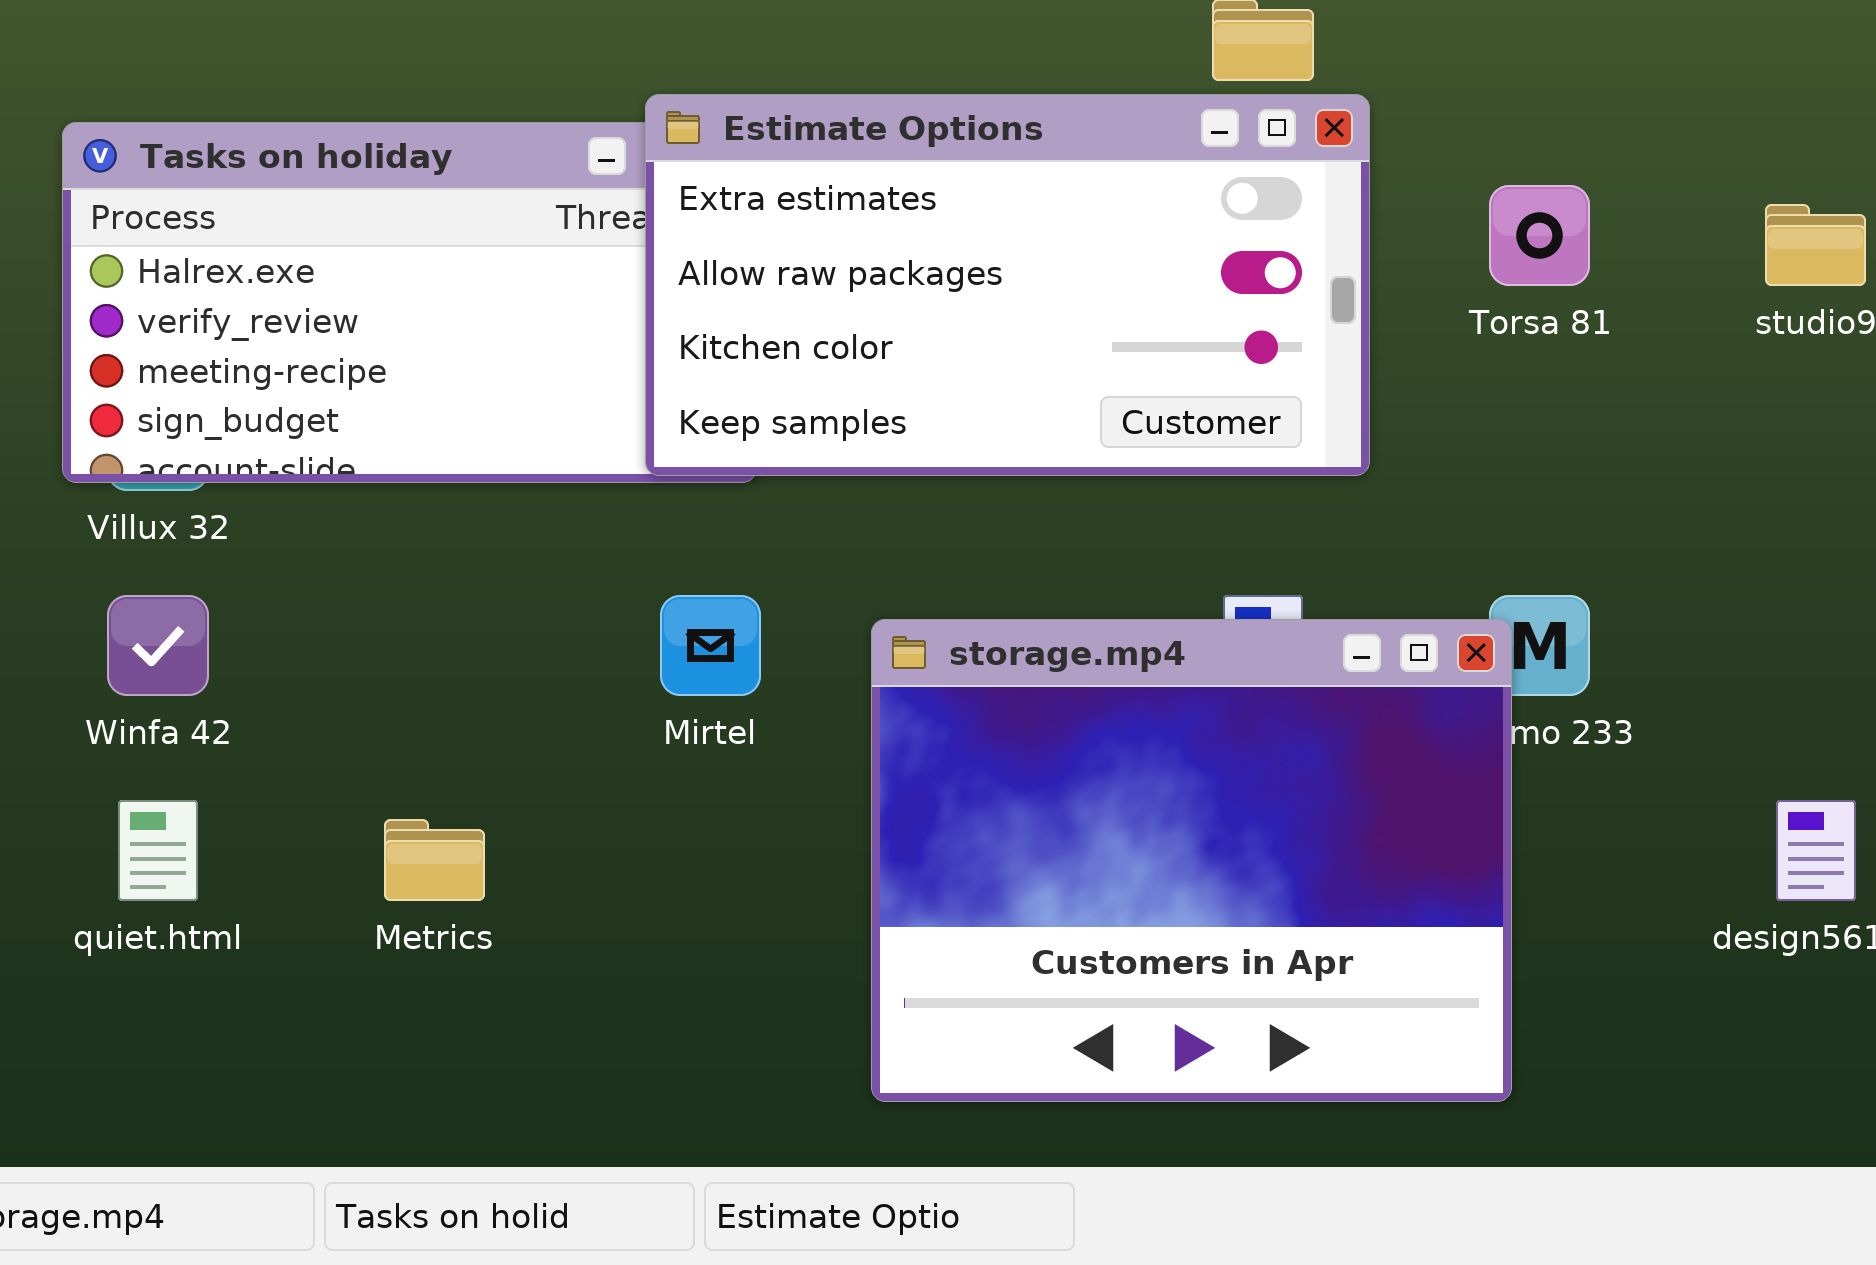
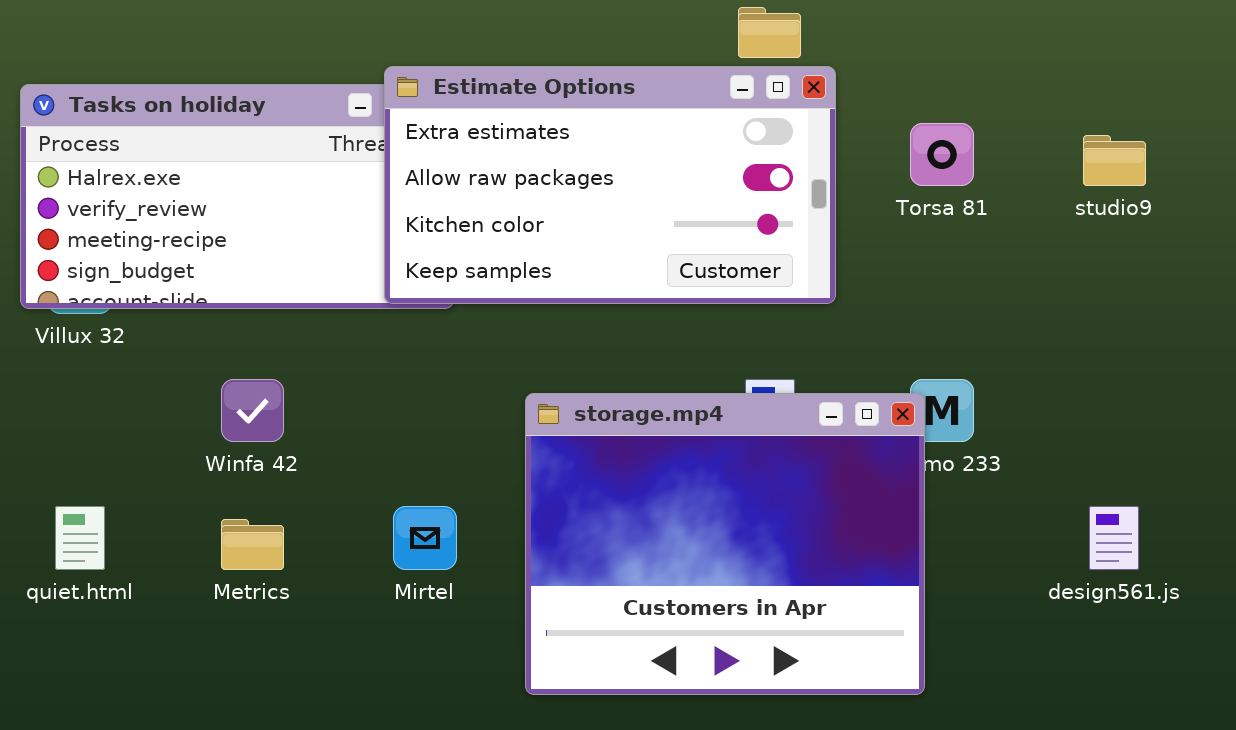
Winfa 42: [107,595,209,696] -> [221,379,284,442], moved
Mirtel: [660,595,761,696] -> [393,506,457,570], moved

